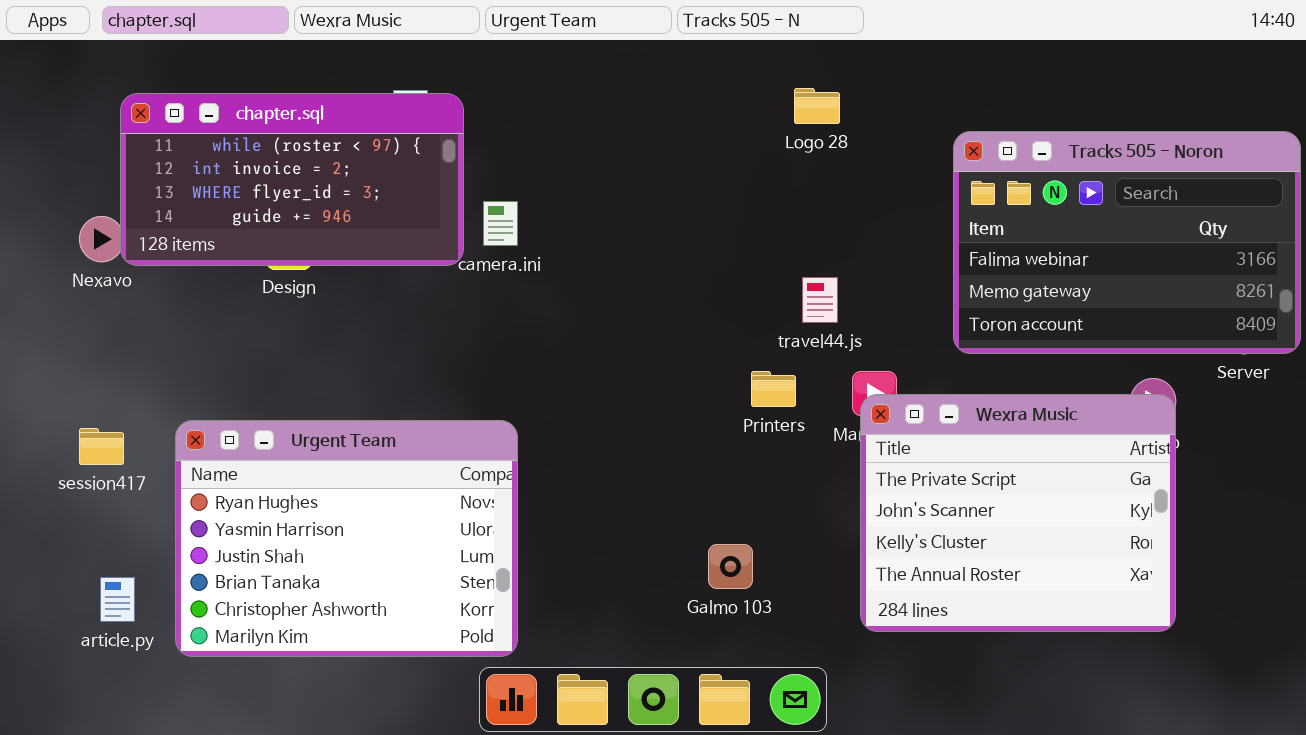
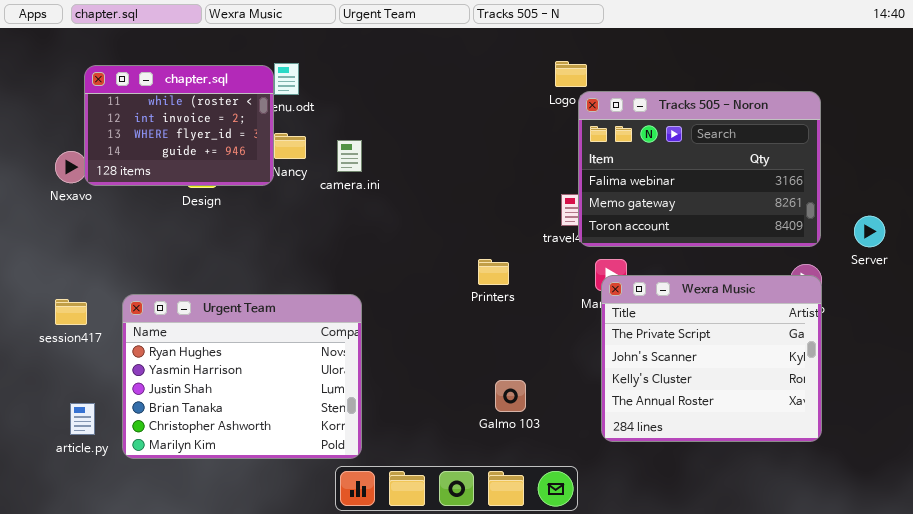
chapter.sql: [120,93,464,266] -> [84,65,274,186], resized
Tracks 505 - Noron: [953,131,1301,354] -> [578,91,821,247], moved
Printers: [751,371,796,407] -> [478,259,509,285], moved

